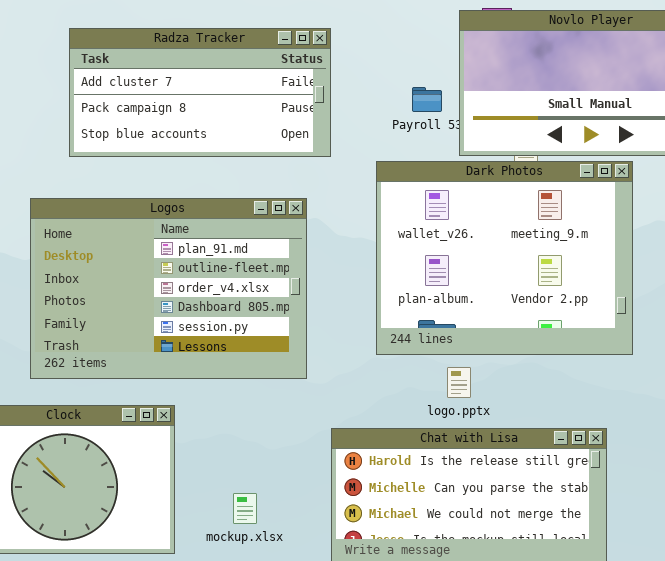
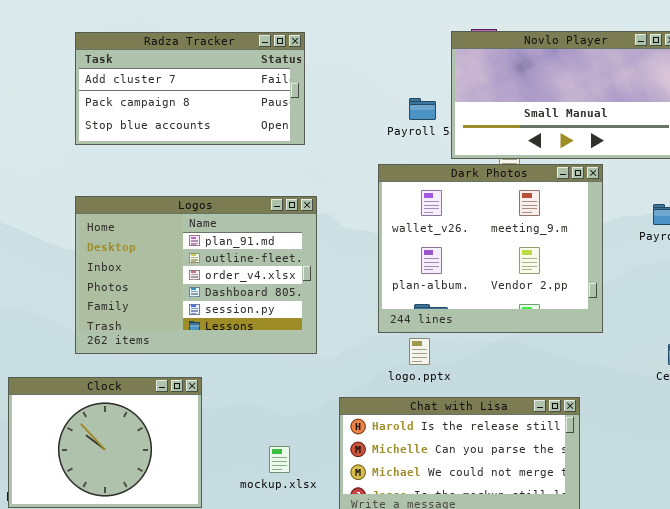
Radza Tracker: [69,28,331,157] -> [75,32,305,145], moved
logo.pptx: [447,367,471,398] -> [409,338,430,365], moved
mockup.xlsx: [233,493,257,524] -> [269,446,290,473], moved

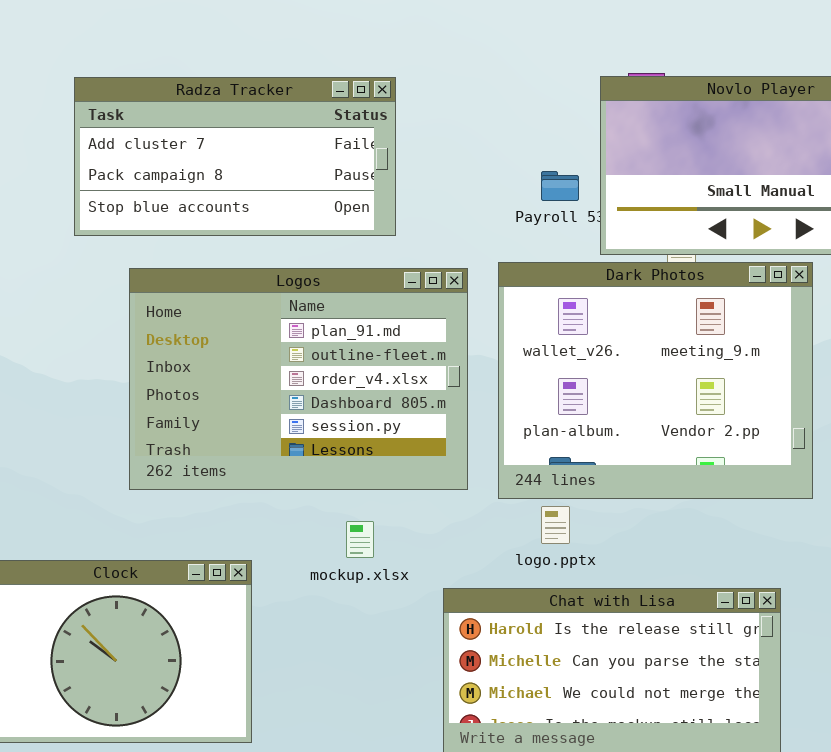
Logos: [75,196,317,354] -> [129,268,468,490], moved
mockup.xlsx: [269,446,290,473] -> [346,521,374,558], moved

